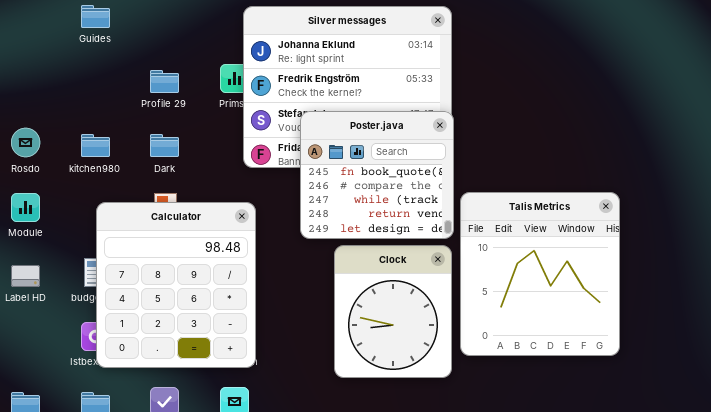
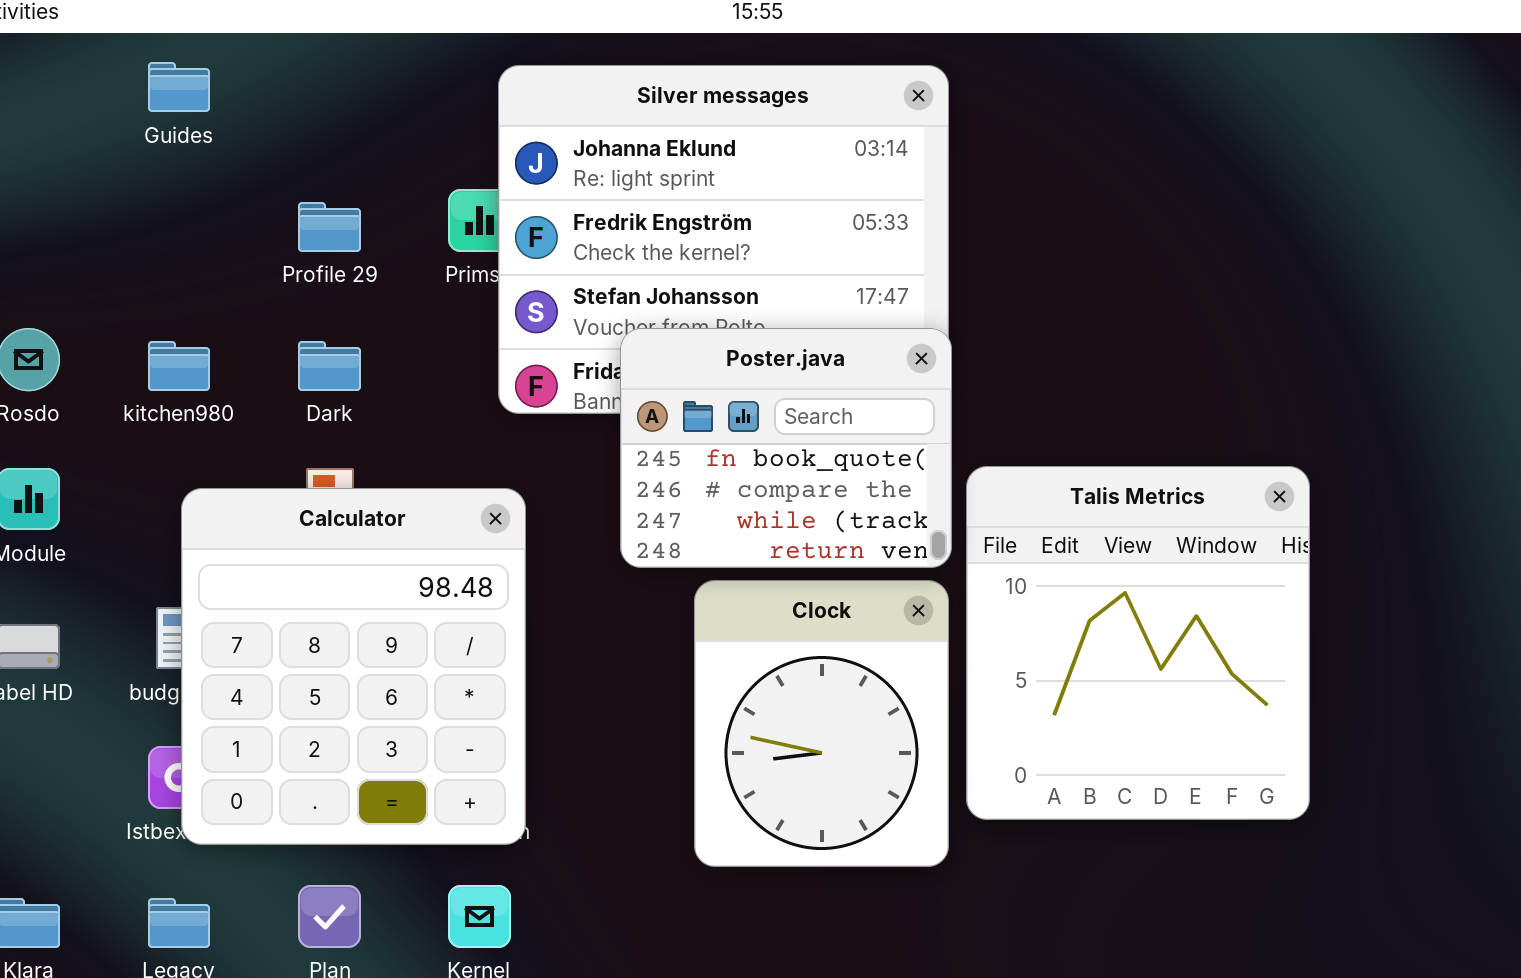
Poster.java: [300,111,454,239] -> [620,328,952,568], resized

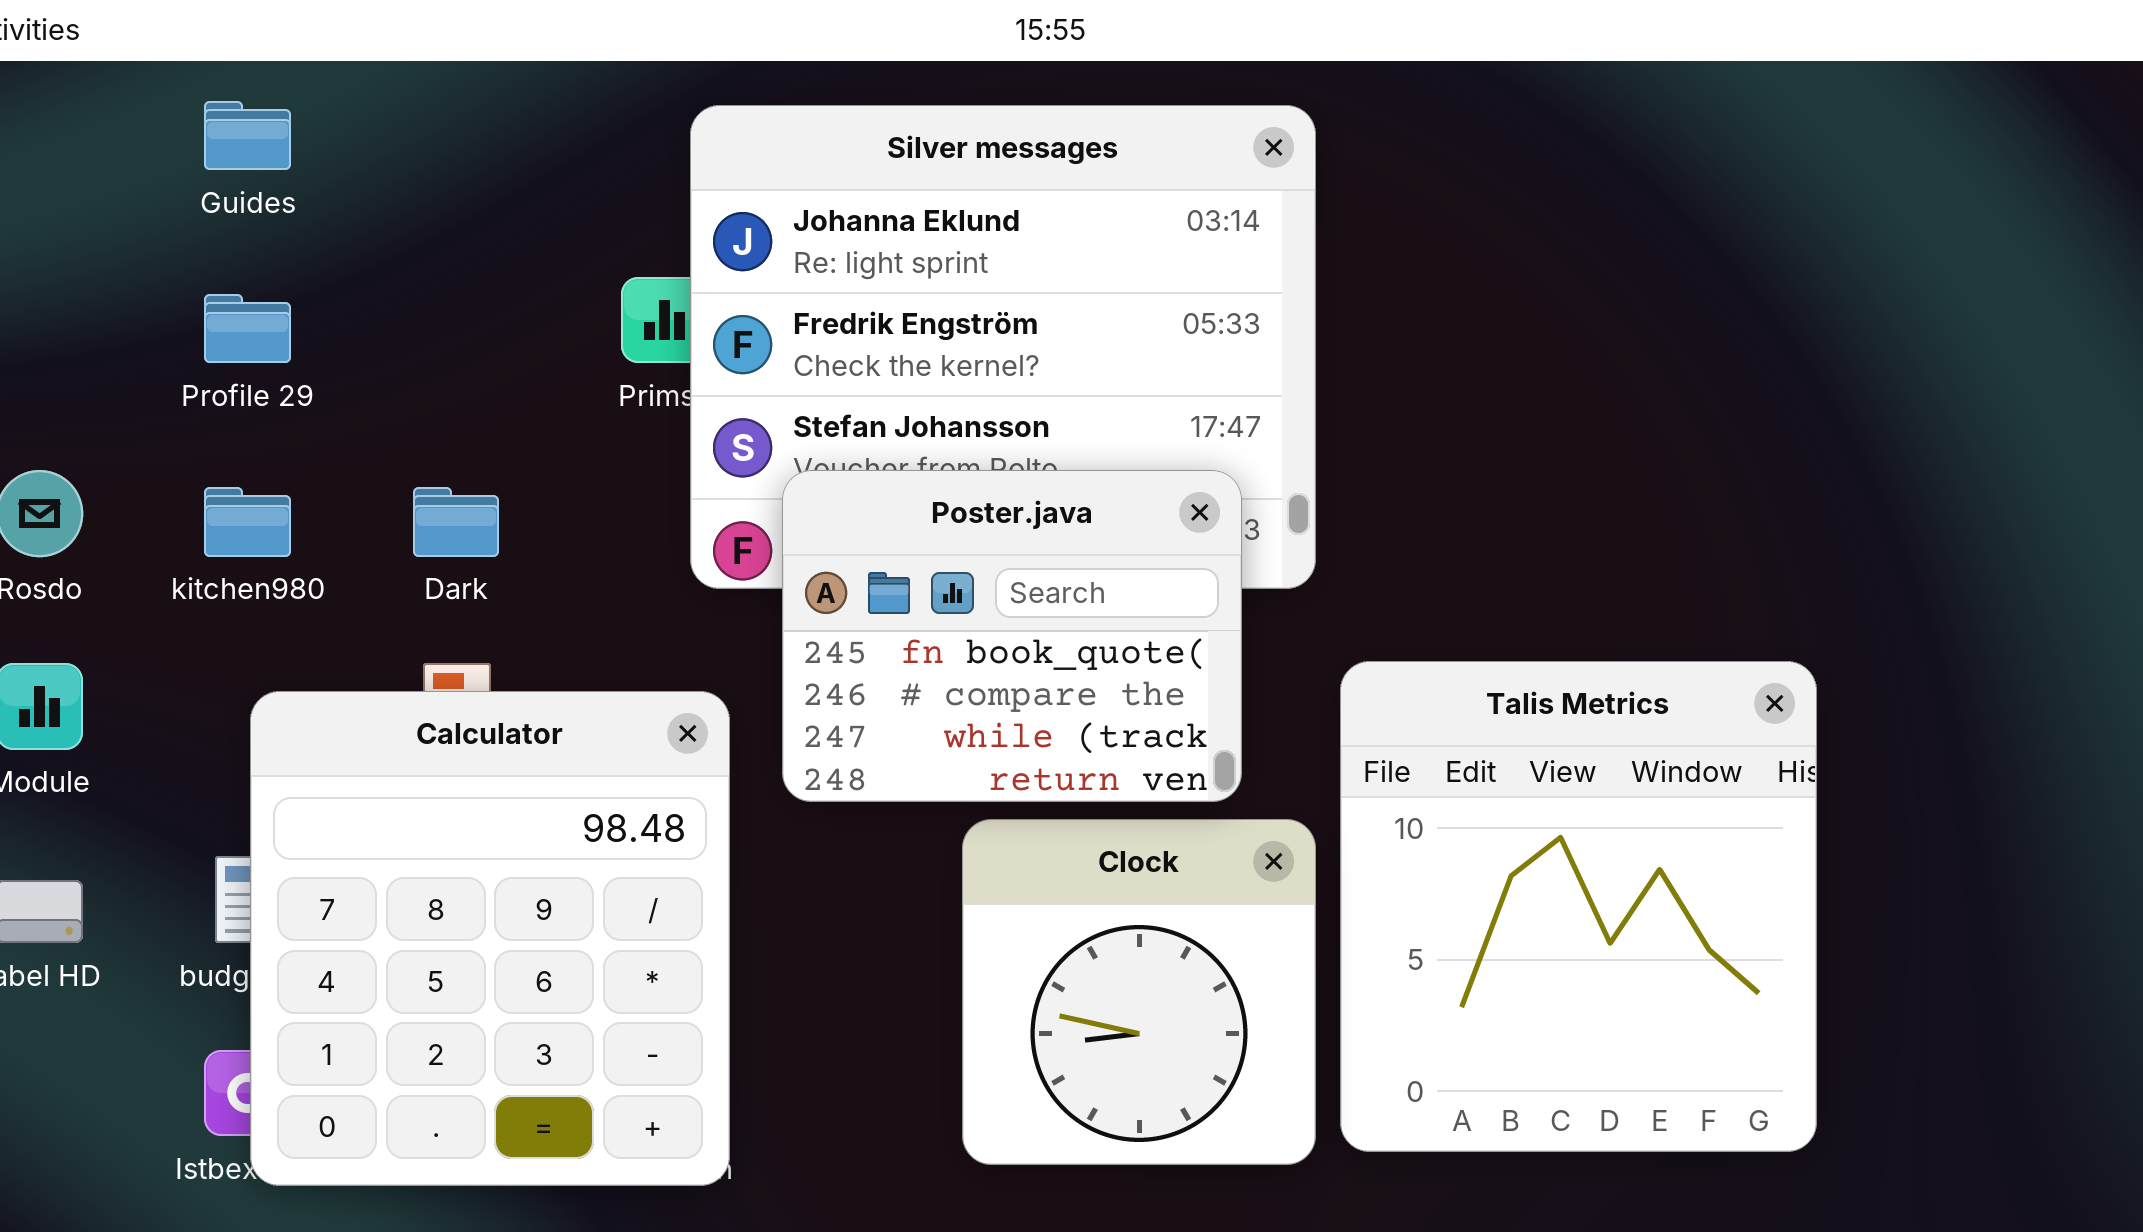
Profile 29: [298,202,361,252] -> [204,294,291,363], moved
Poster.java: [620,328,952,568] -> [782,470,1242,802], moved
Clock: [694,580,949,867] -> [962,819,1316,1165], resized

